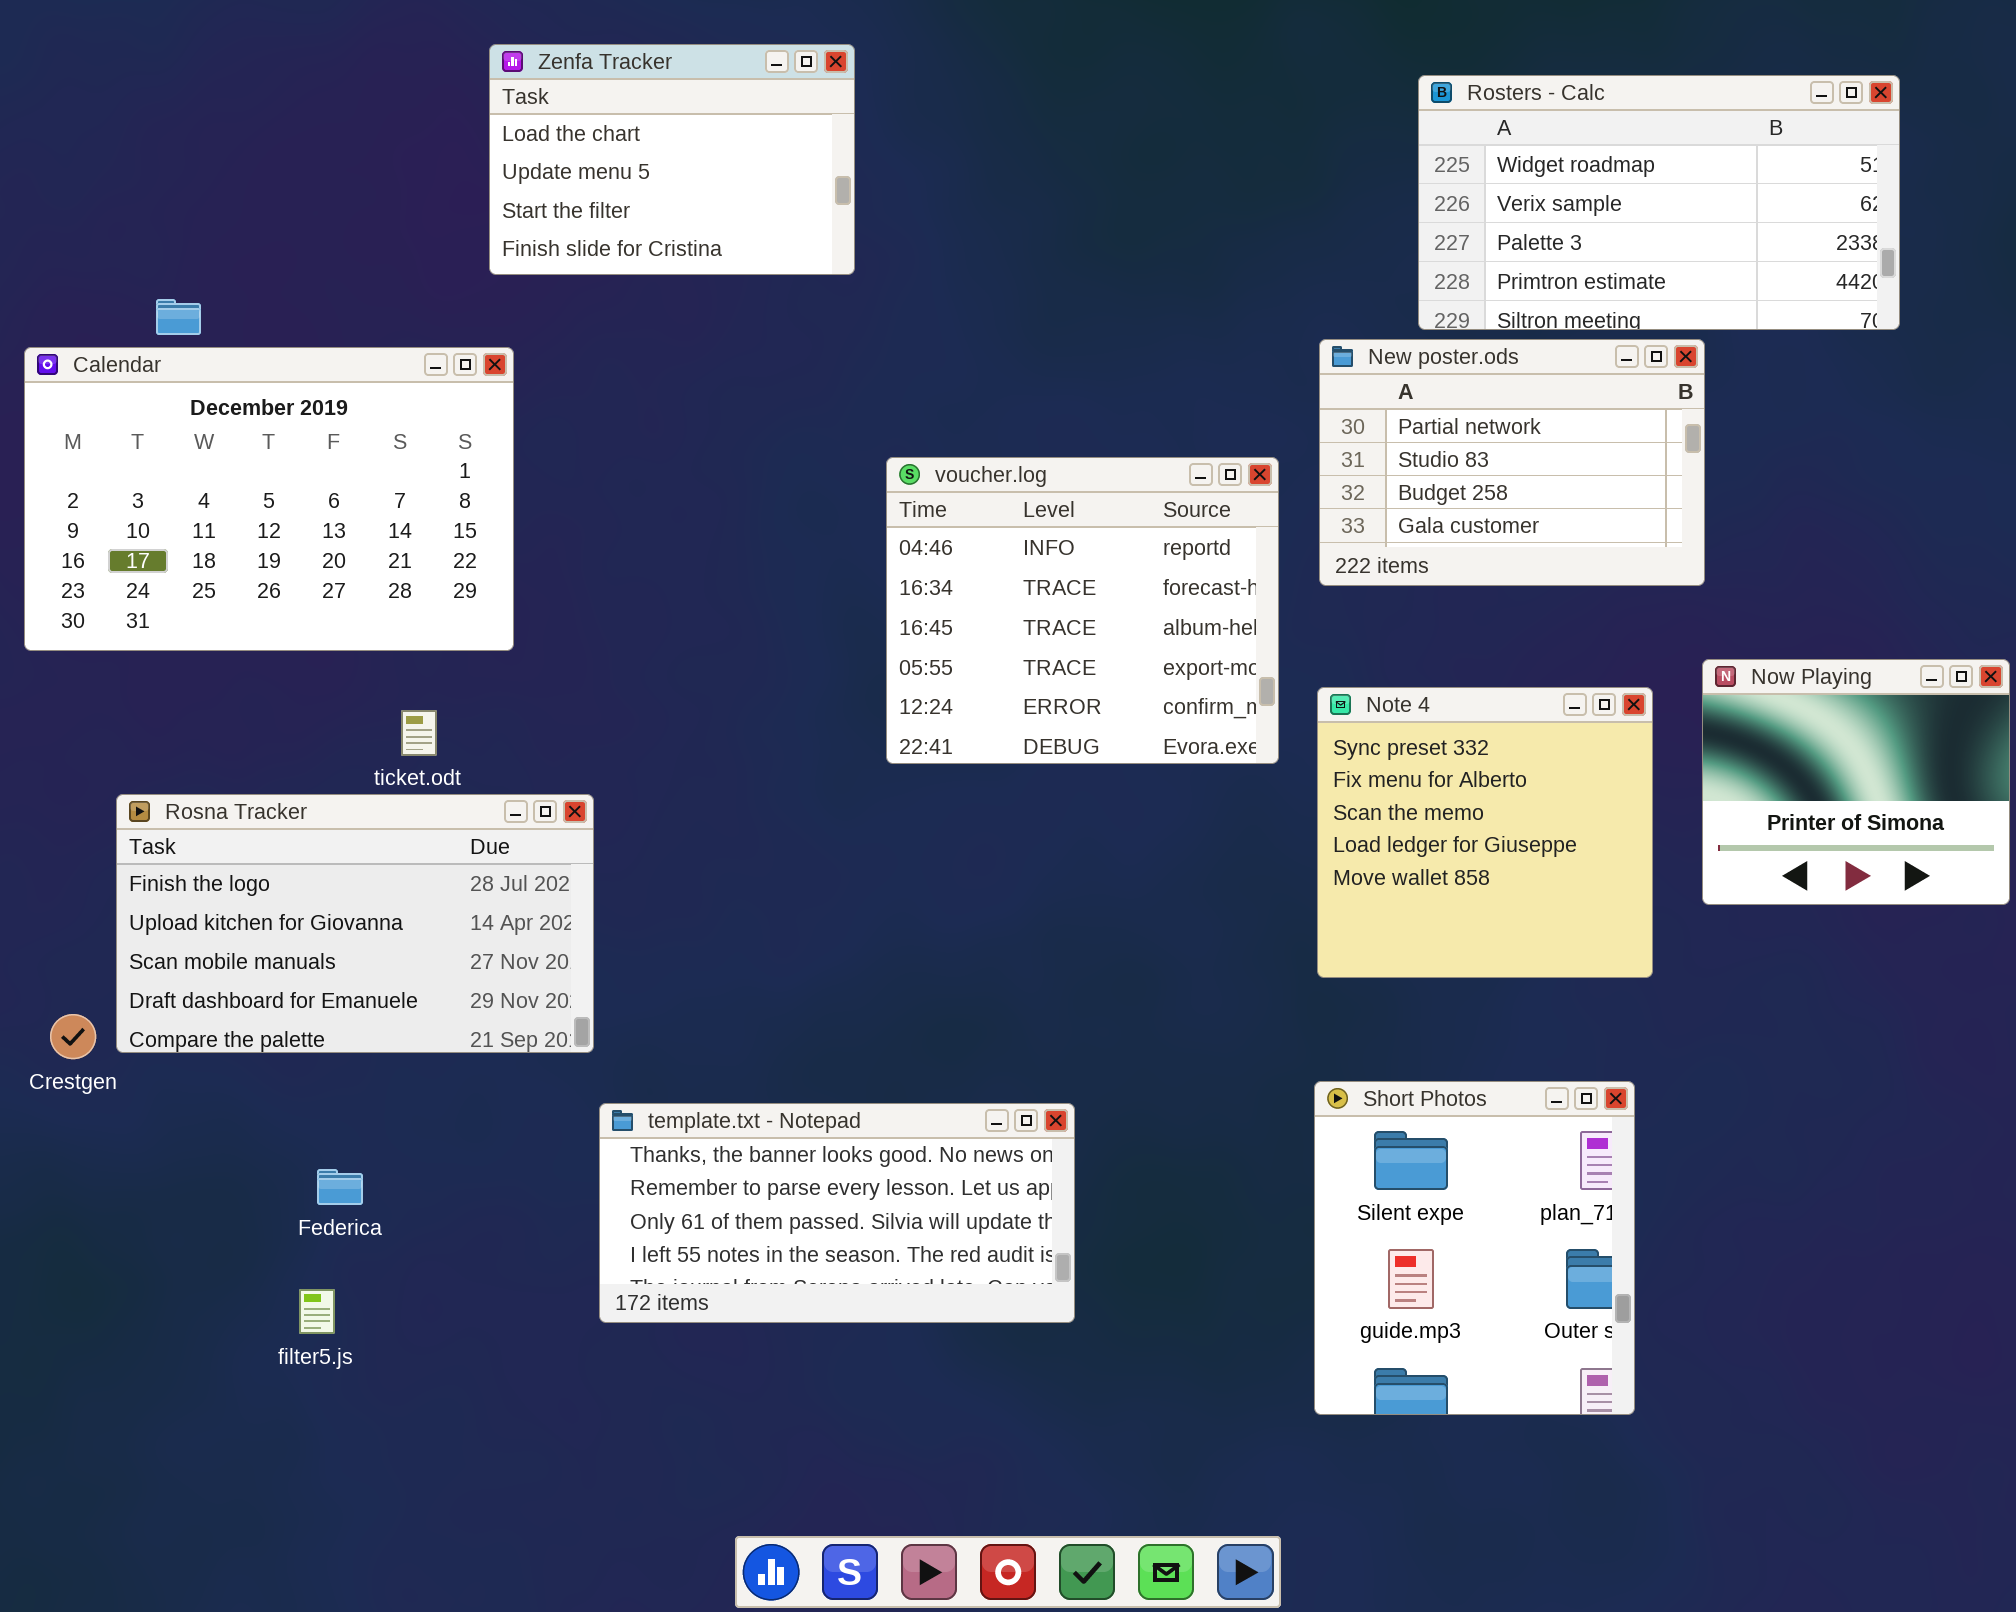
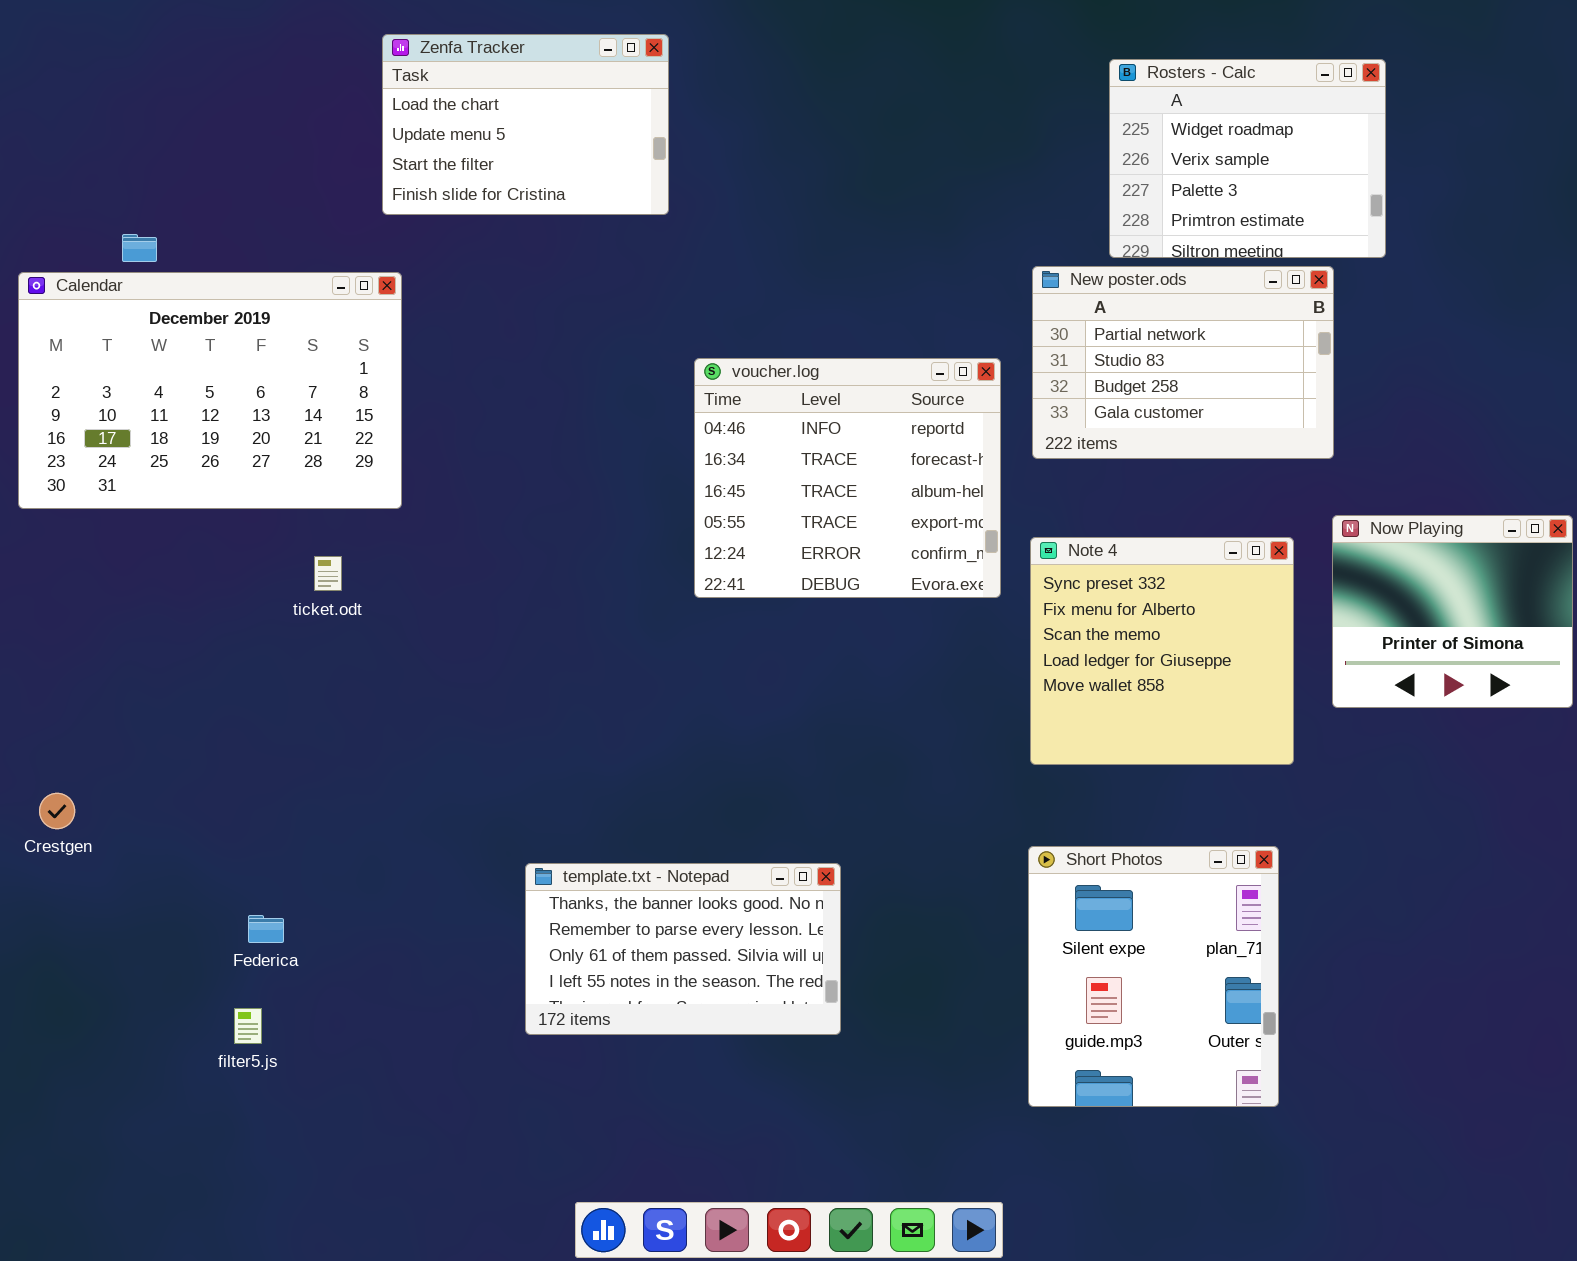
Rosters - Calc: [1418,75,1900,330] -> [1109,59,1386,258], resized
Rosna Tracker: [116,794,594,1053] -> none, closed
template.txt - Notepad: [599,1103,1075,1323] -> [525,863,841,1035], resized

